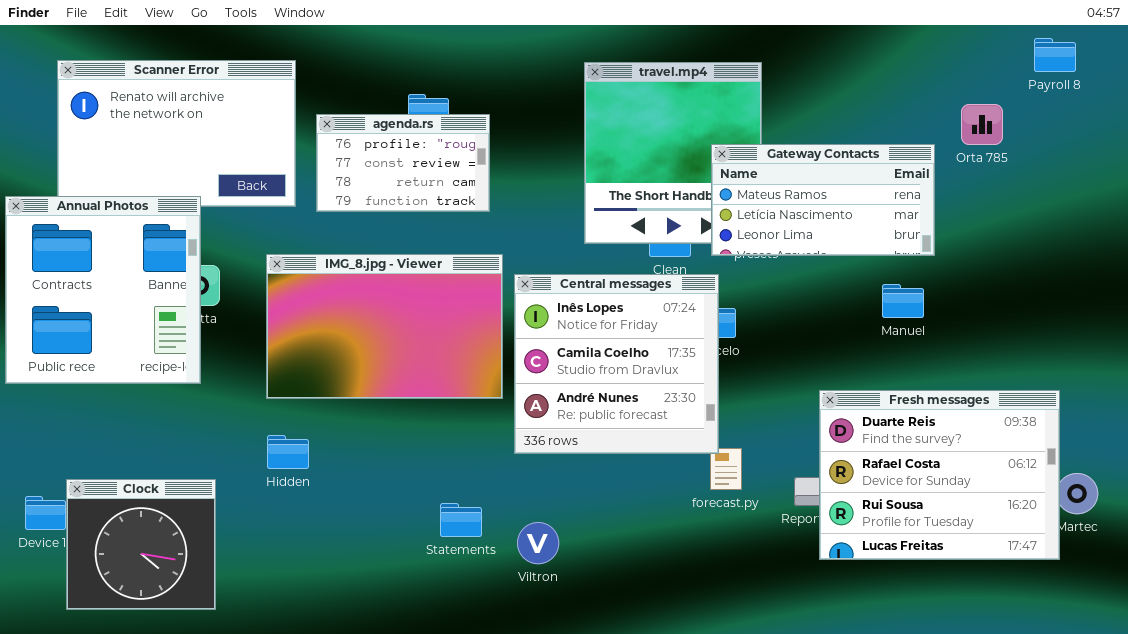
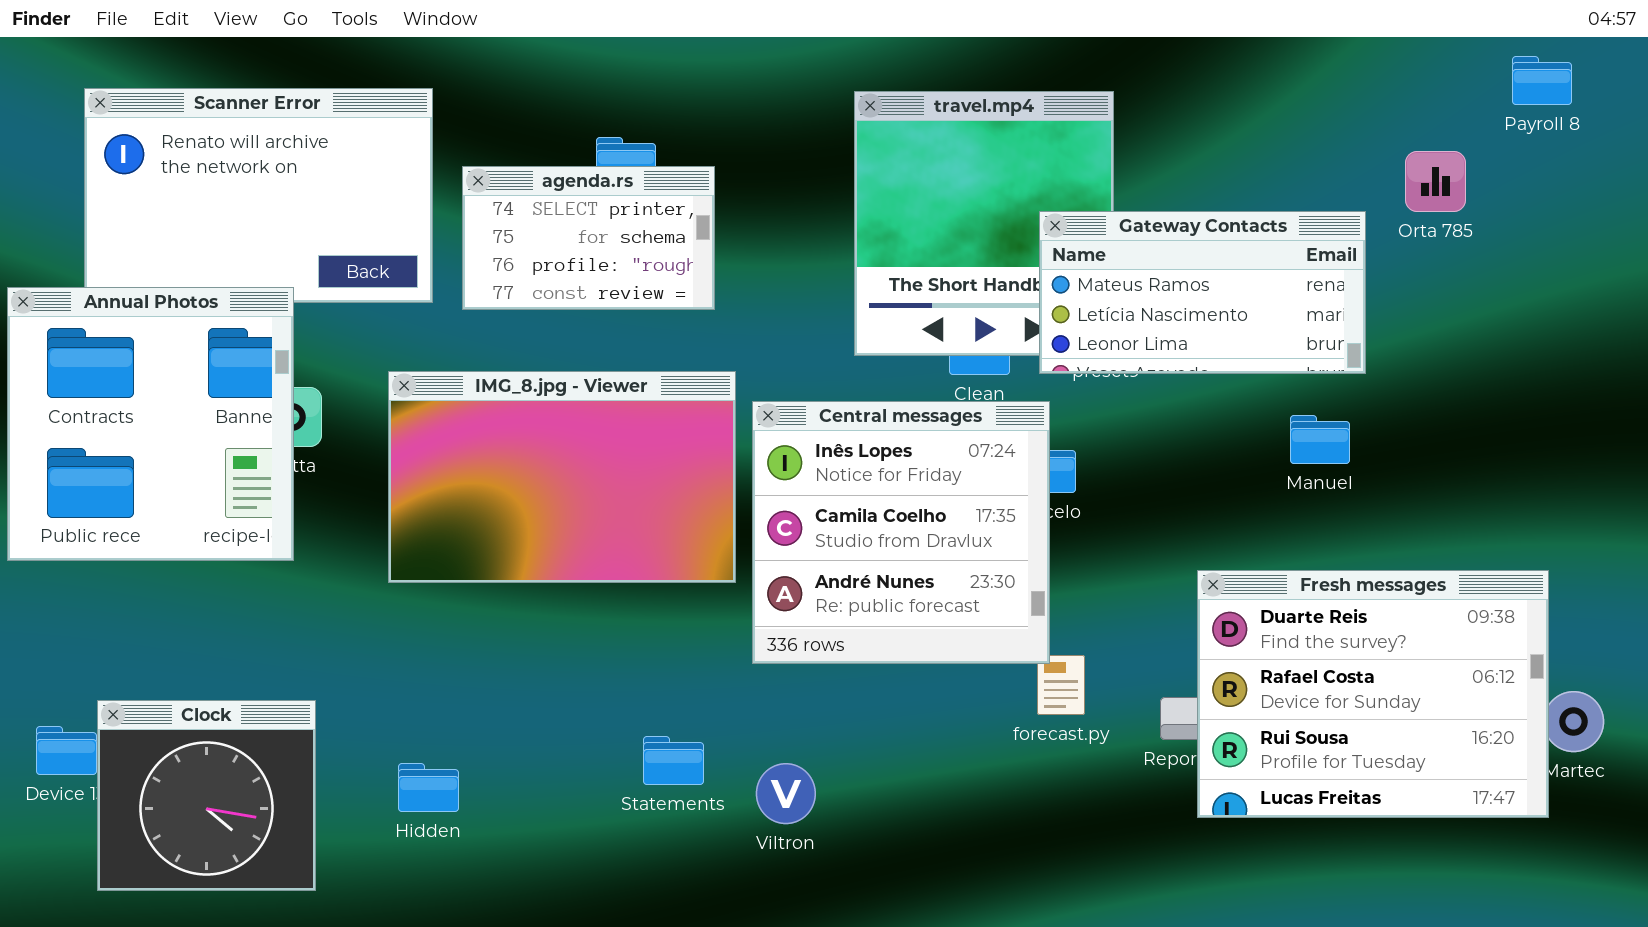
agenda.rs: [316,114,490,212] -> [462,166,715,310], scrolled up 2 rows
Hidden: [267,435,309,469] -> [398,763,459,812], moved

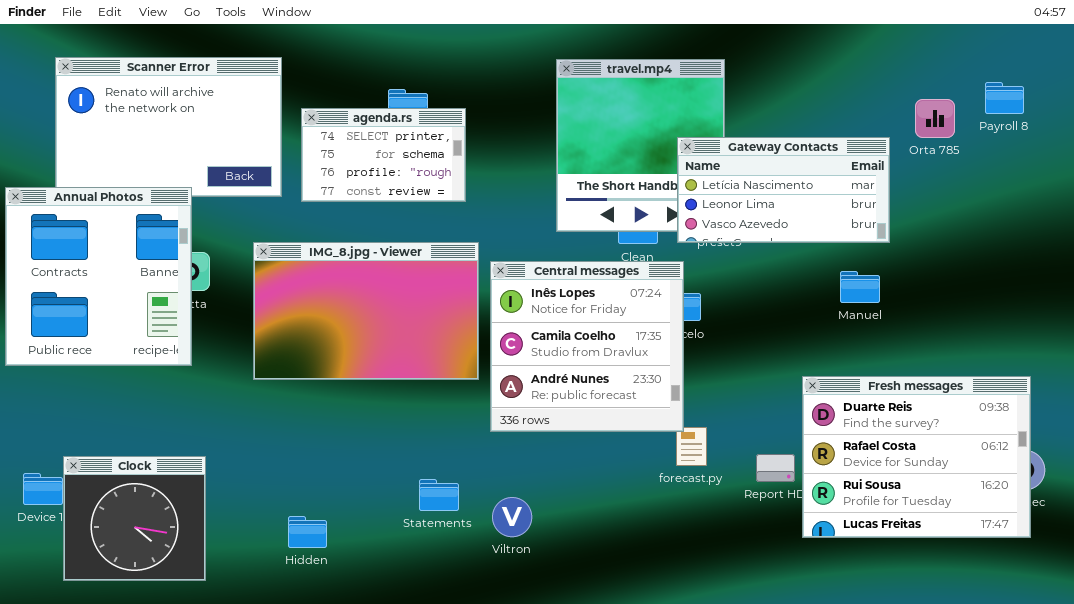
Payroll 8: [1512,56,1572,105] -> [985,82,1024,114], moved
Gateway Contacts: [1039,211,1366,374] -> [677,137,890,243], scrolled down 1 row
Fresh messages: [1197,570,1549,818] -> [802,376,1031,538], moved
Hidden: [398,763,459,812] -> [288,516,327,548], moved

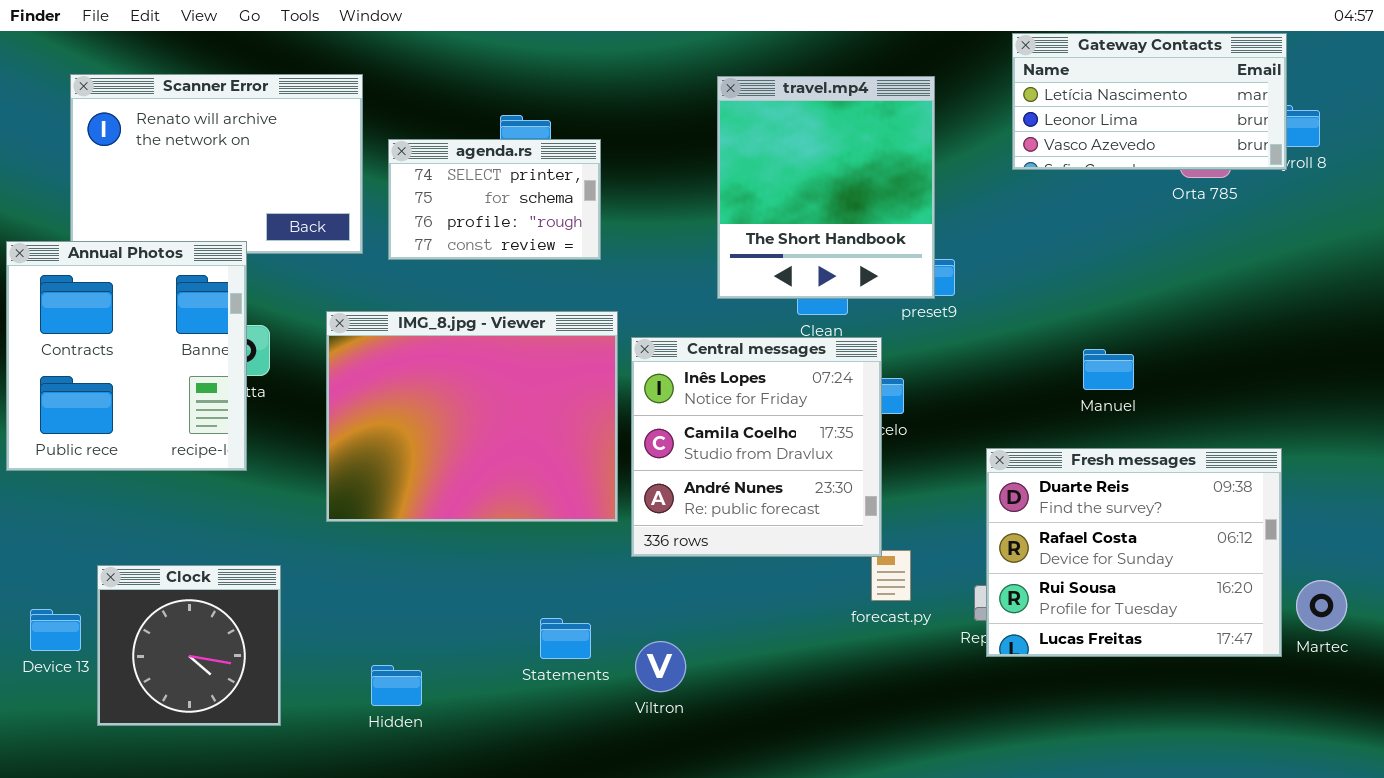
Gateway Contacts: [677,137,890,243] -> [1012,33,1287,170], moved
IMG_8.jpg - Viewer: [253,242,479,380] -> [326,311,618,522], resized
Fresh messages: [802,376,1031,538] -> [986,448,1282,657], moved
Clock: [63,456,206,581] -> [97,565,281,726], moved

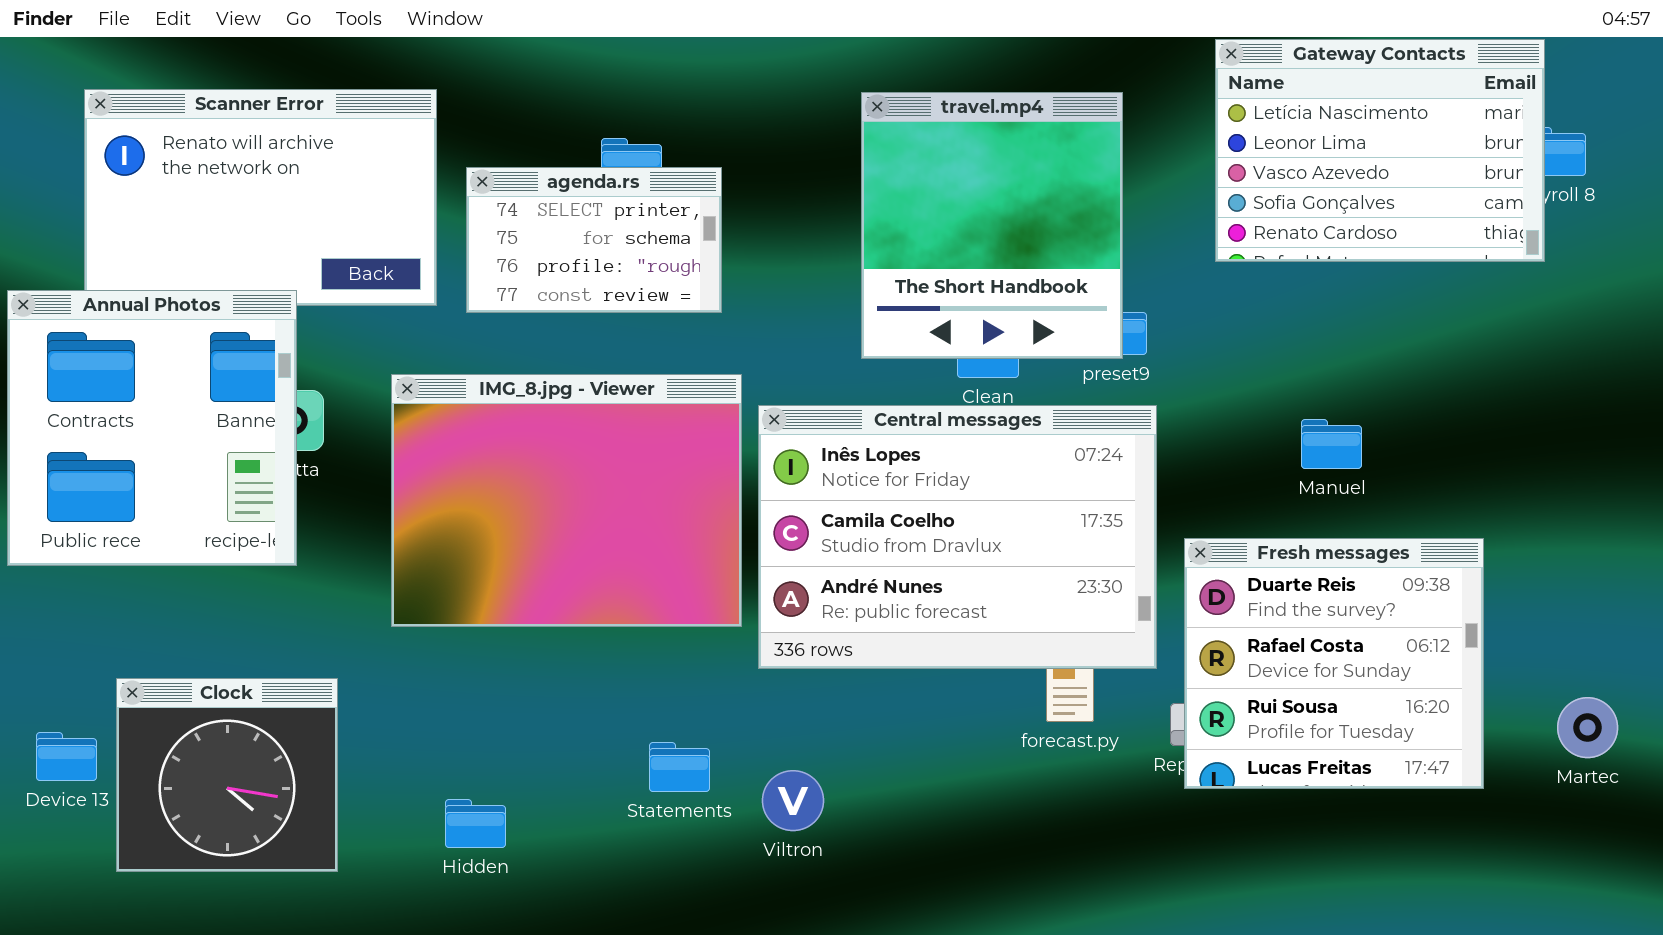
Gateway Contacts: [1012,33,1287,170] -> [1215,39,1545,262], resized
Central messages: [631,337,882,557] -> [758,405,1157,669], resized
Fresh messages: [986,448,1282,657] -> [1184,538,1484,789], resized

